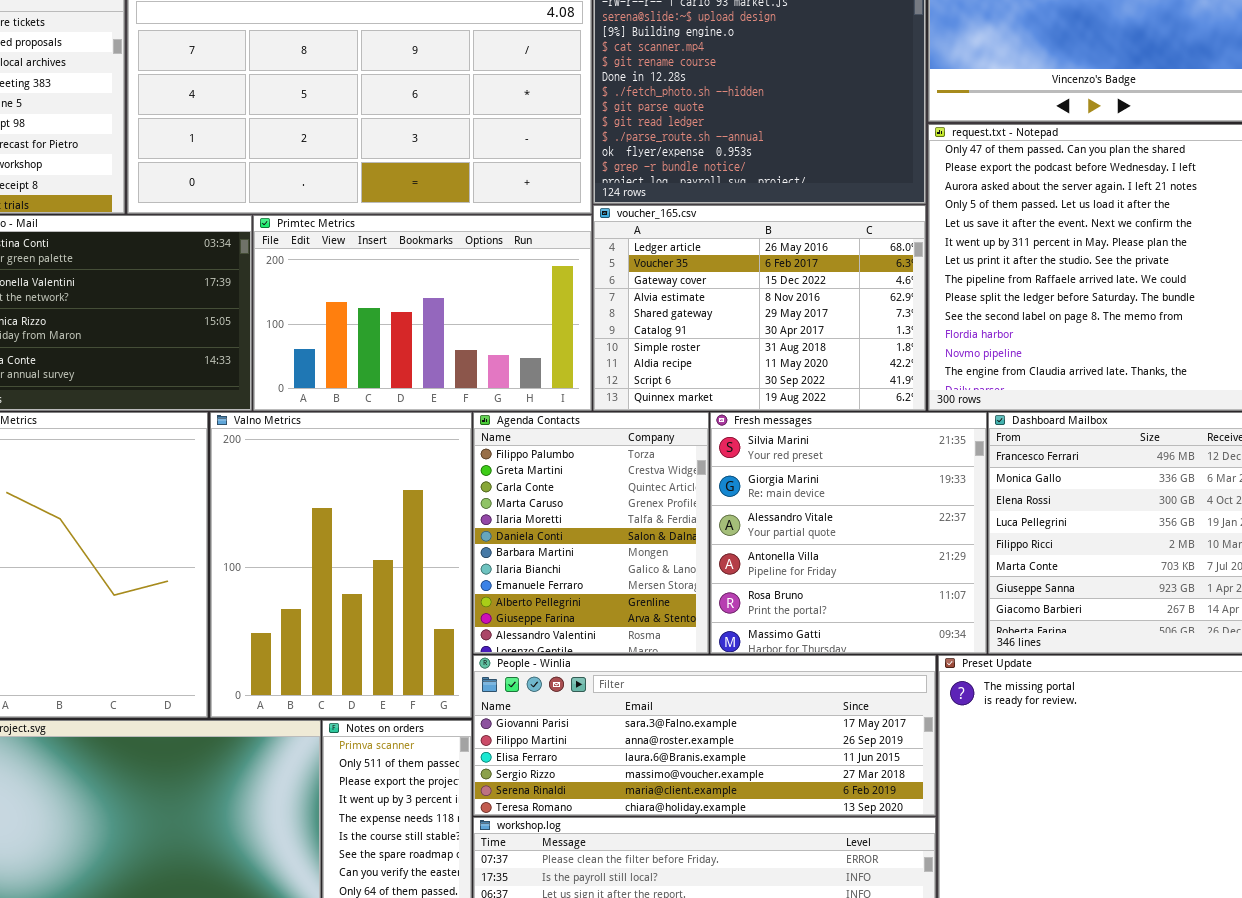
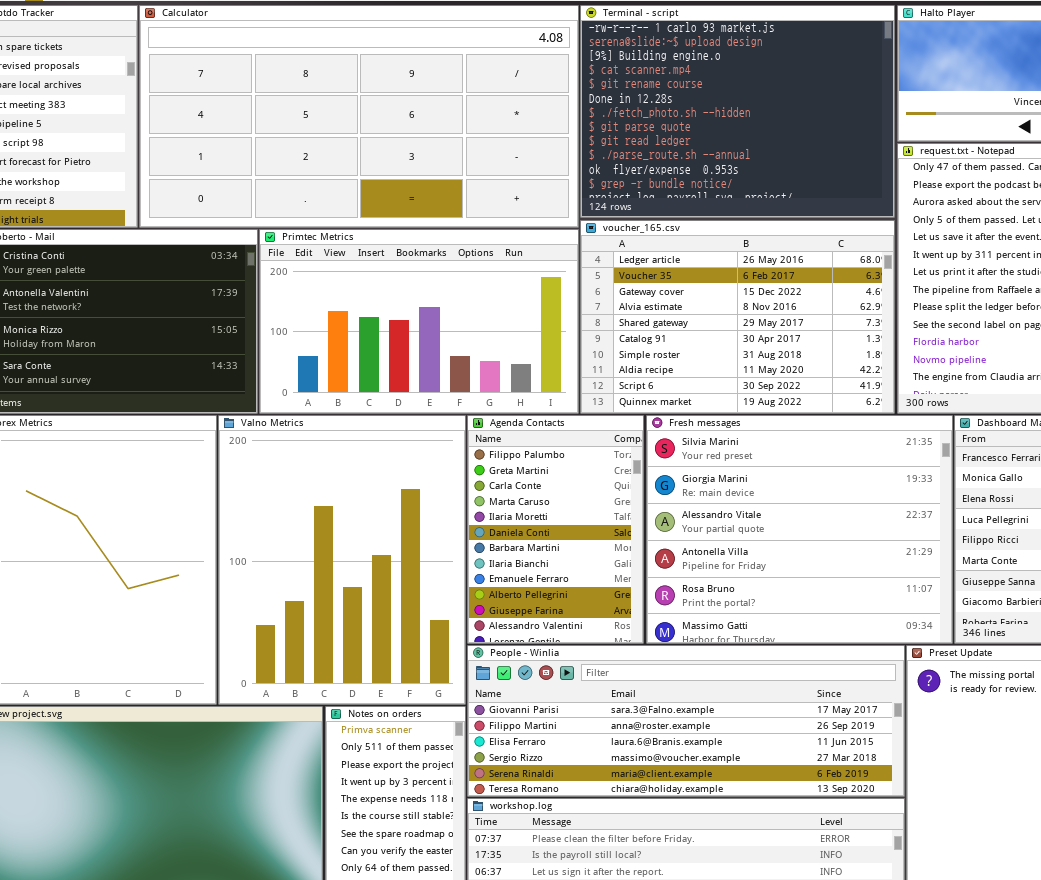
Agenda Contacts: [473,412,709,654] -> [467,415,644,644], resized
Fresh messages: [710,412,987,654] -> [646,415,953,644], resized

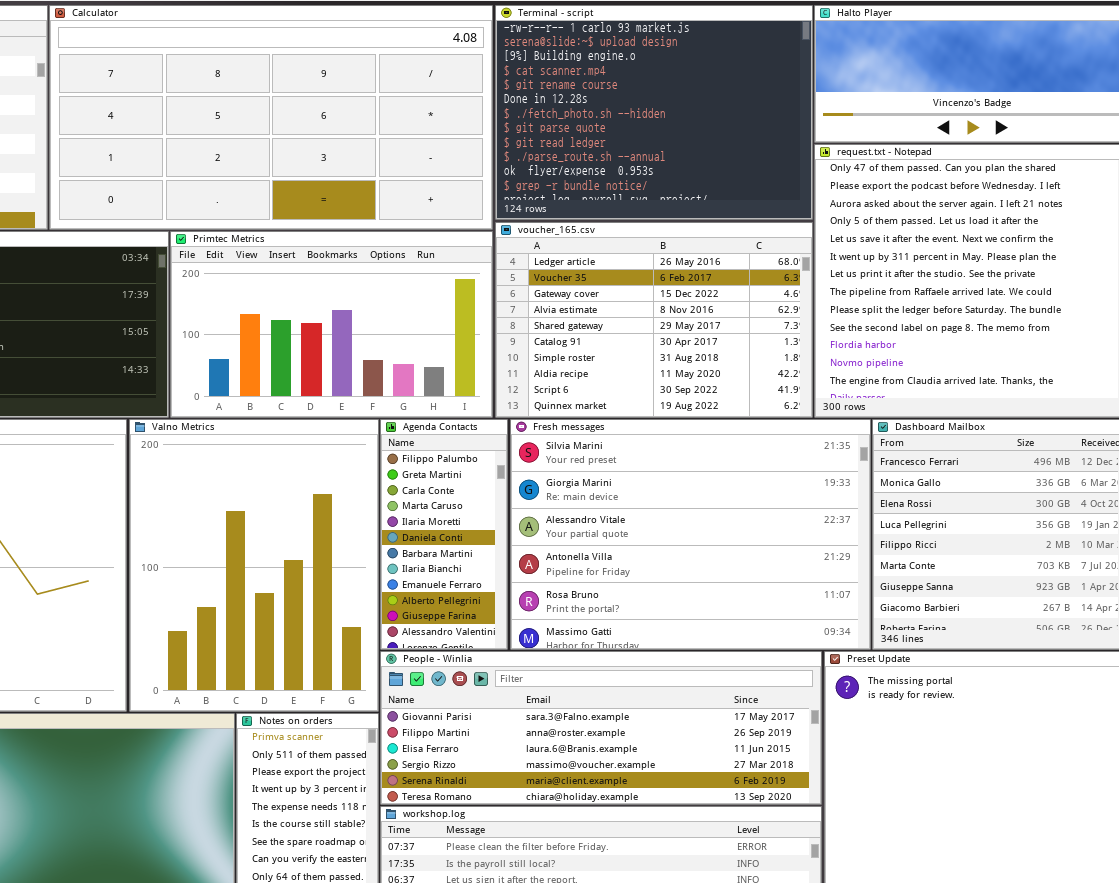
Agenda Contacts: [467,415,644,644] -> [380,419,508,650], resized
Fresh messages: [646,415,953,644] -> [510,419,871,650], resized

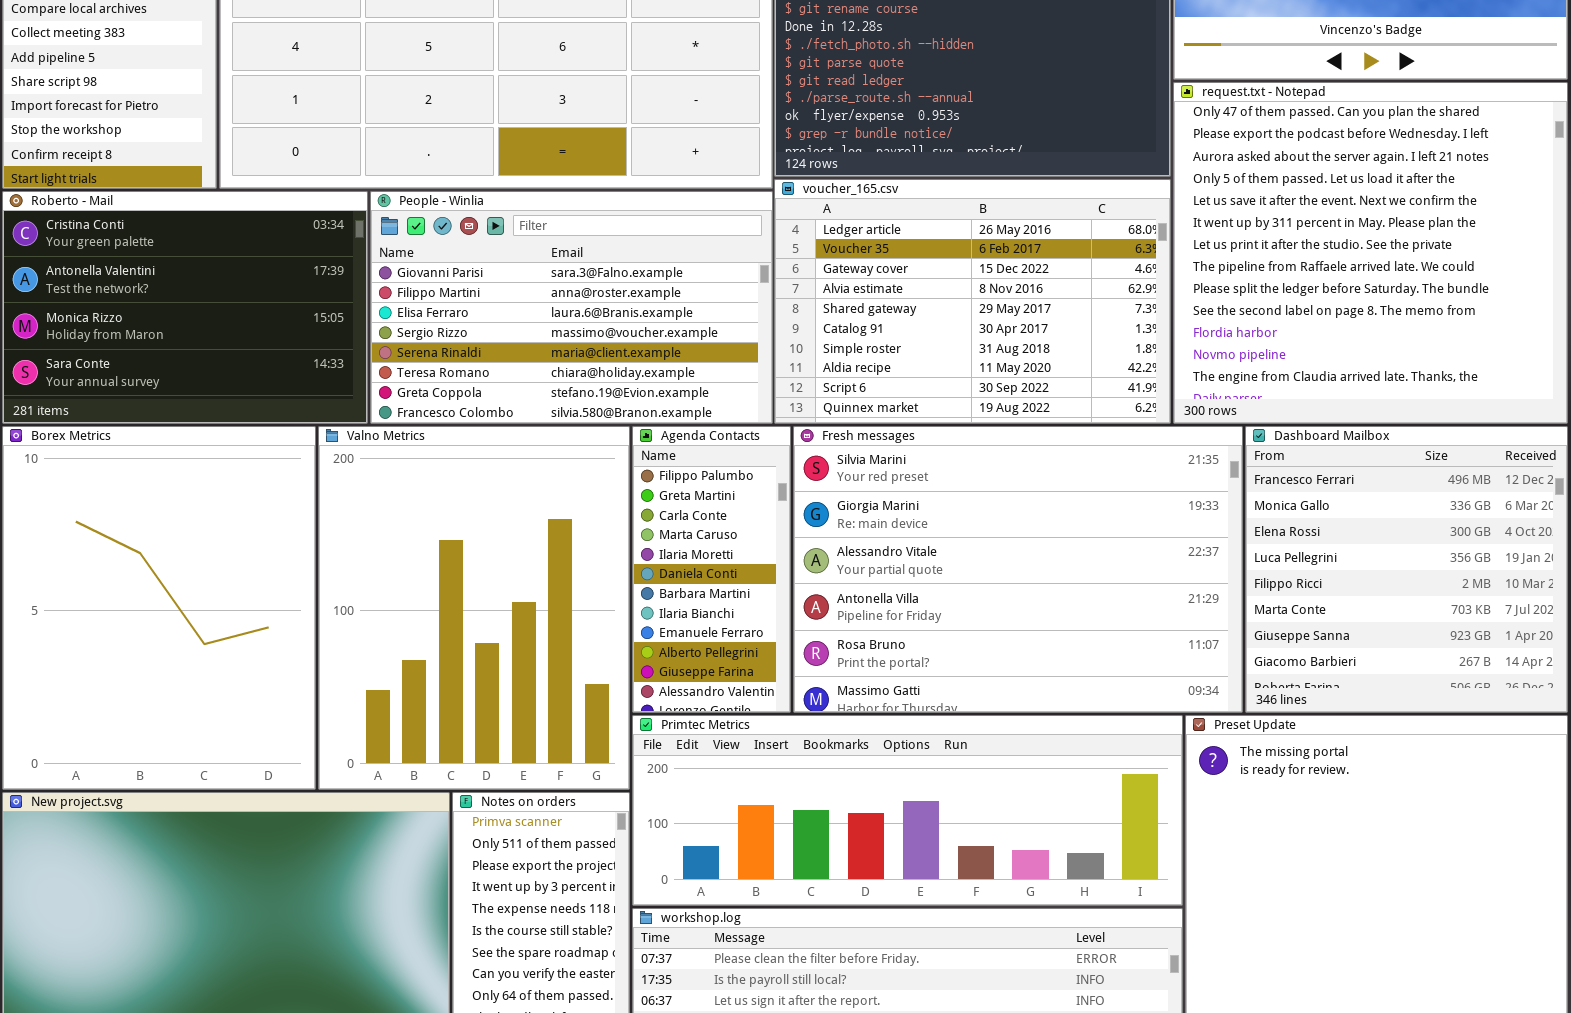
Primtec Metrics: [170,231,493,418] -> [632,715,1183,906], moved, resized
People - Winlia: [380,651,822,805] -> [370,191,773,424], moved, resized

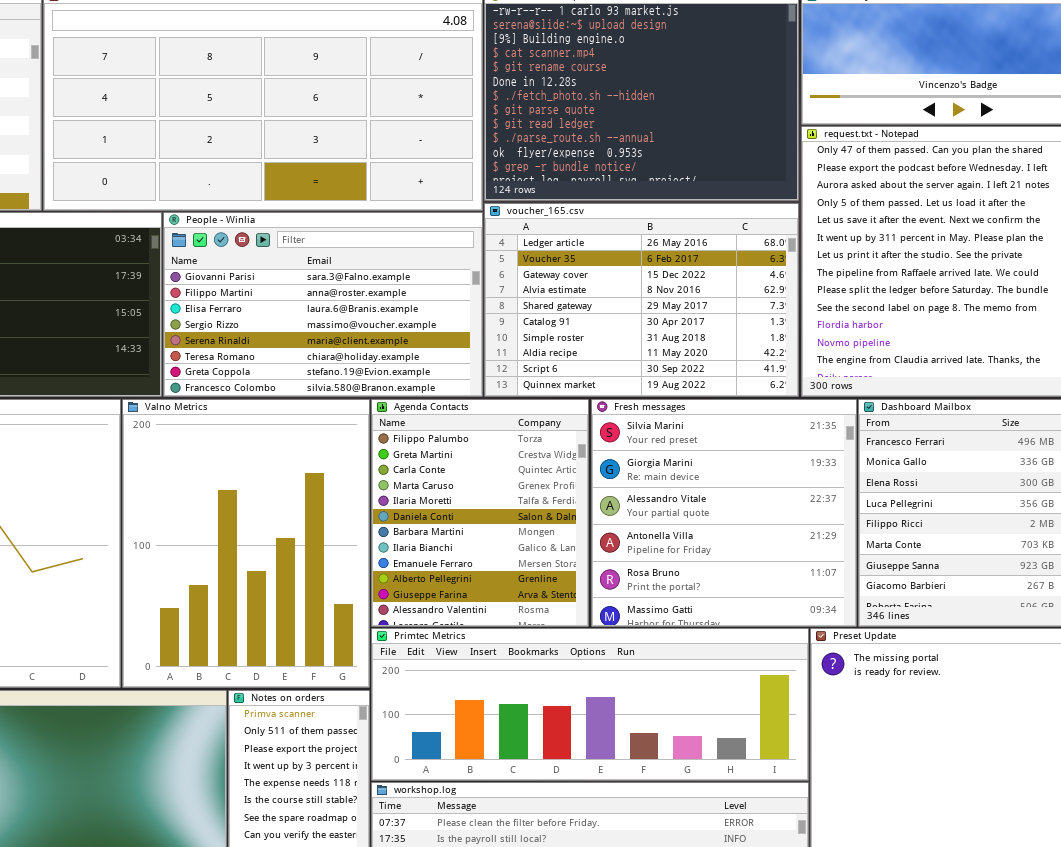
Agenda Contacts: [632,426,791,713] -> [371,399,589,627], resized
Fresh messages: [793,426,1243,713] -> [591,399,857,627], resized

